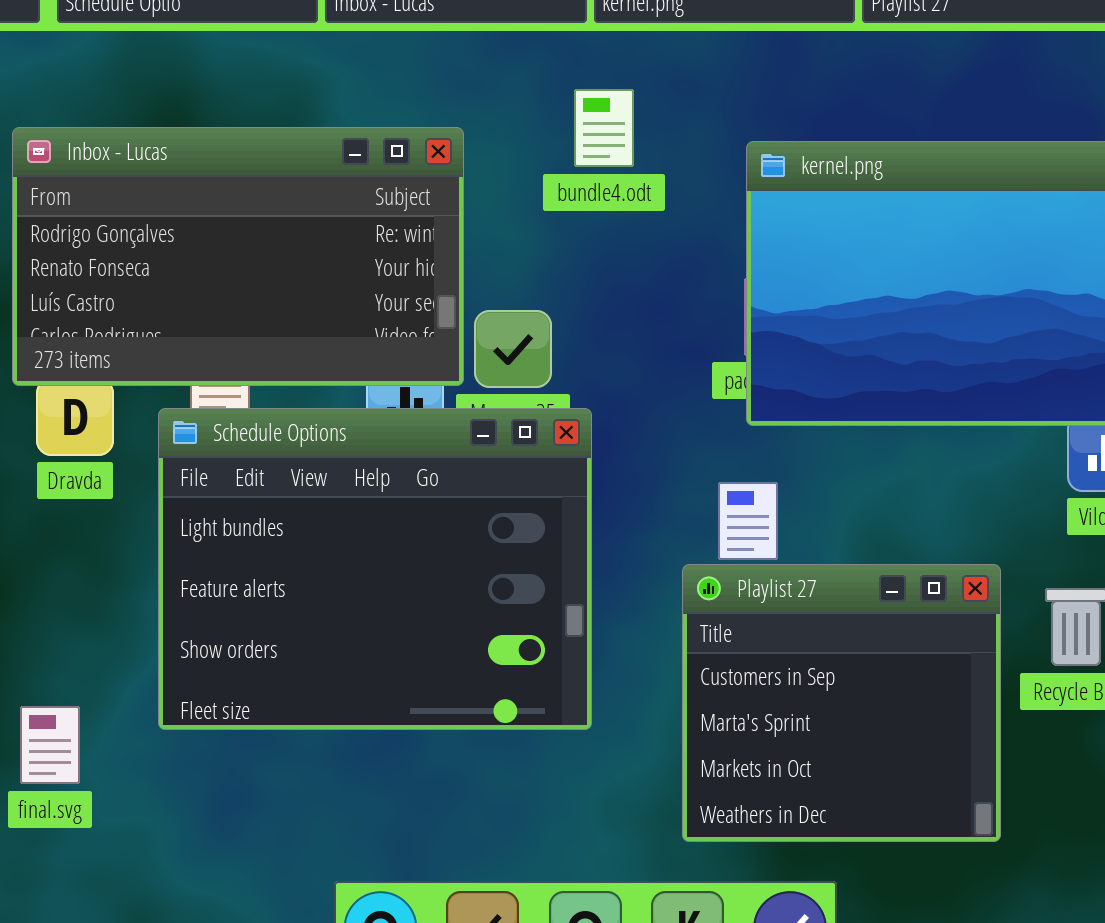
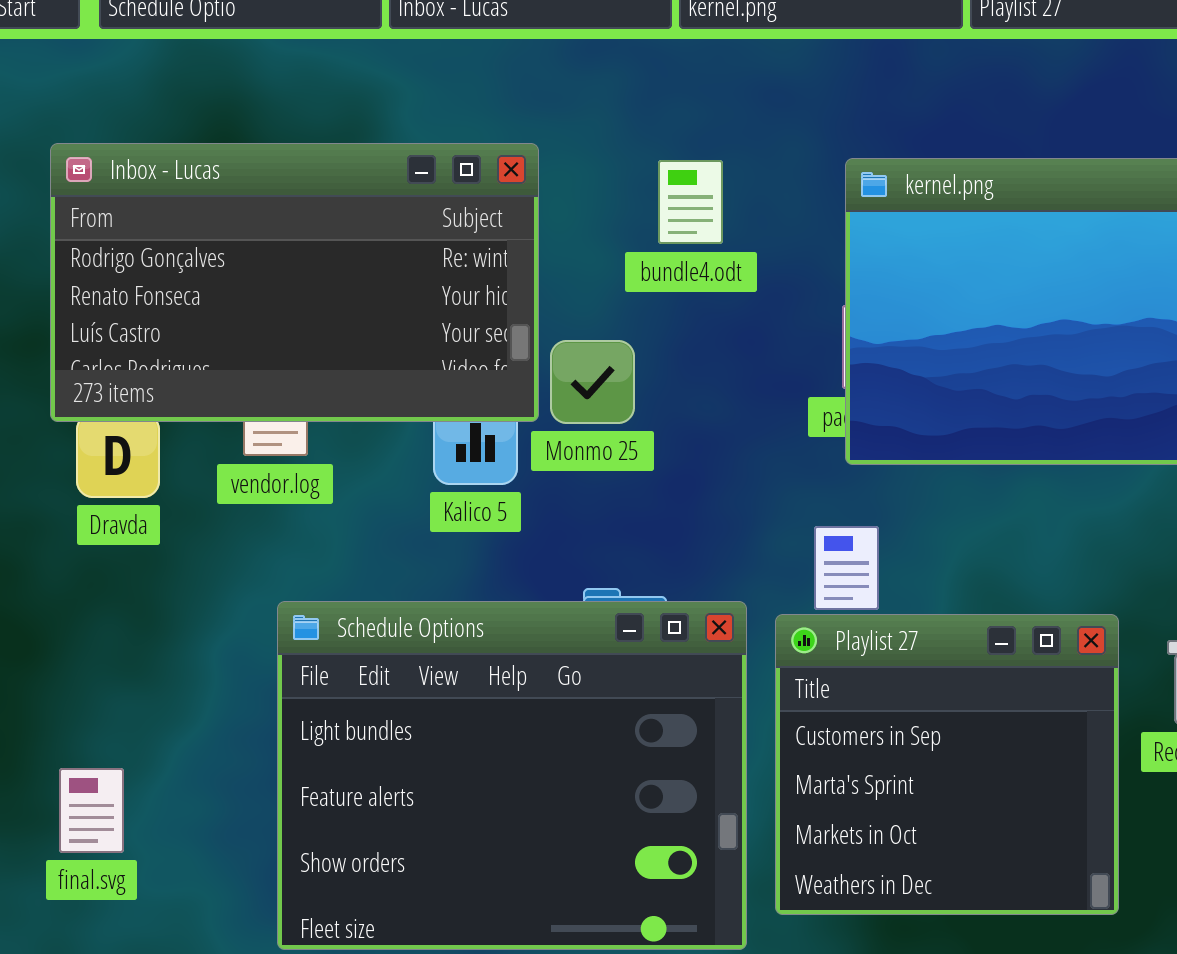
bundle4.odt: [574,89,634,167] -> [658,160,723,244], moved
Schedule Options: [158,408,592,730] -> [277,601,747,950], moved

